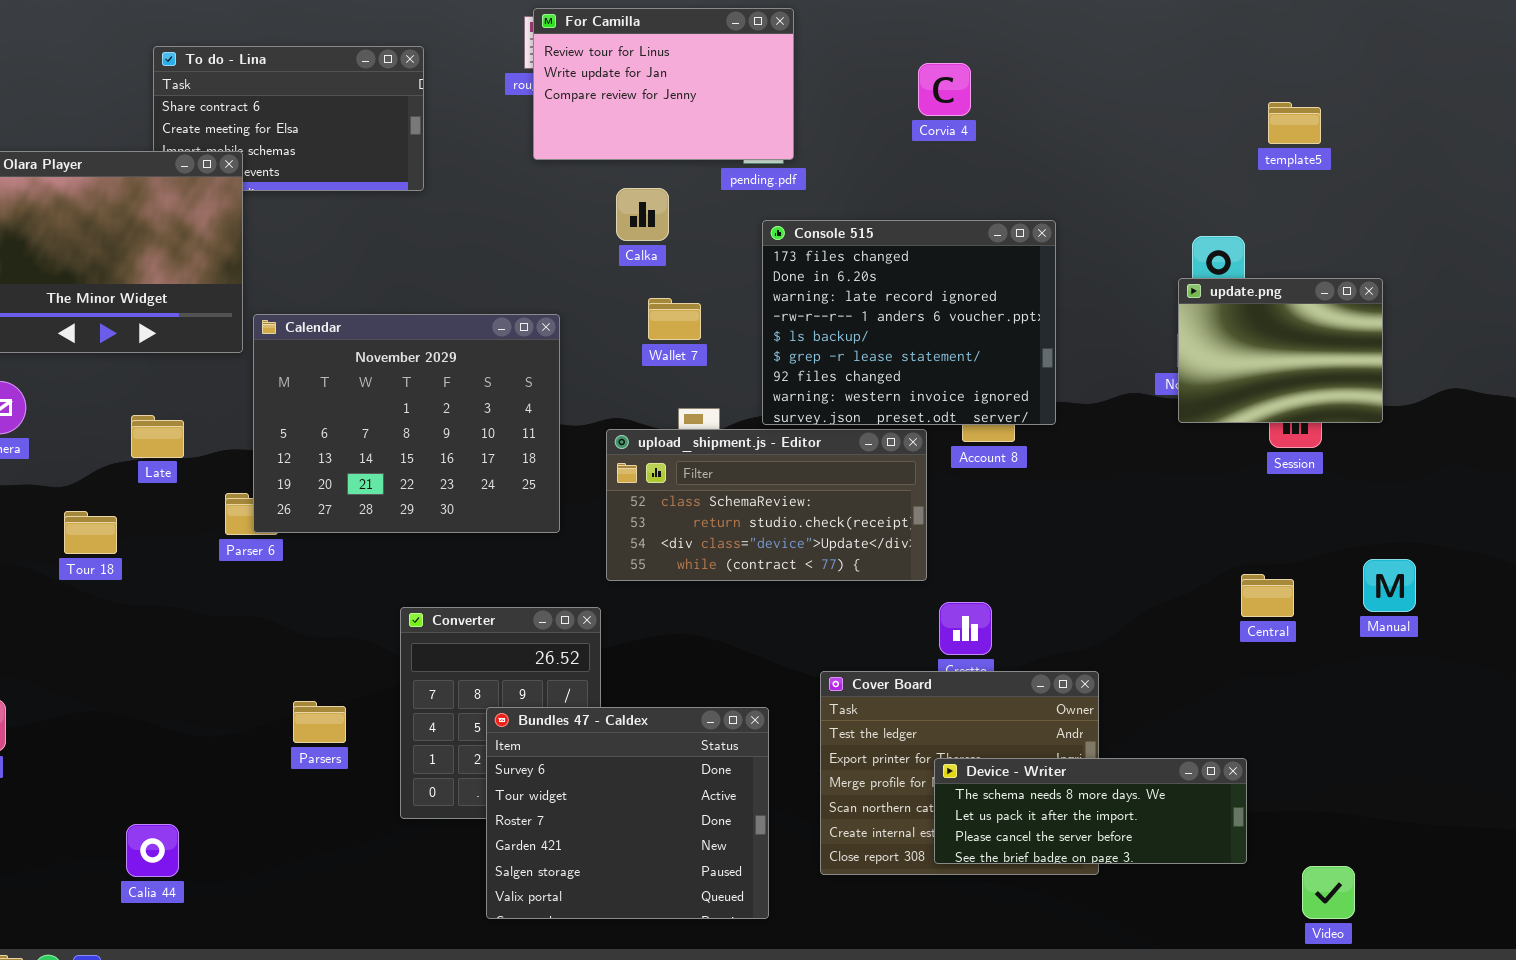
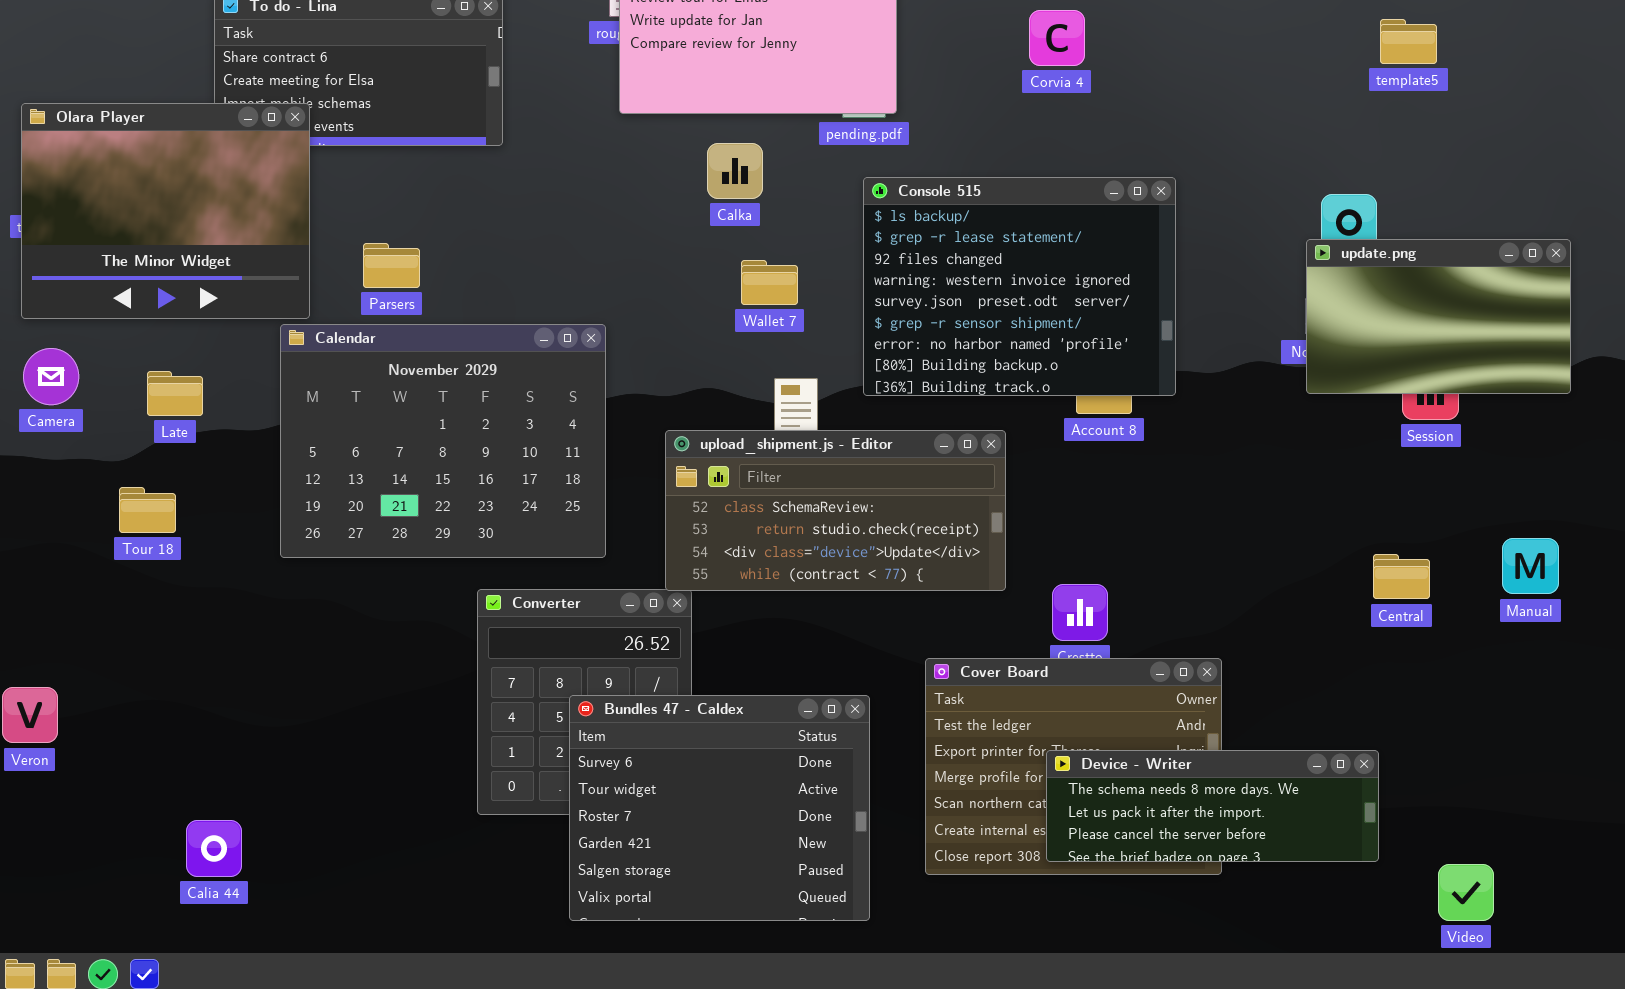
template5: [1268,102,1321,144] -> [1380,19,1437,64], moved
Console 515: [762,220,1056,425] -> [863,177,1176,396], scrolled down 4 rows
update.png: [1178,278,1383,423] -> [1306,239,1571,394], resized
Calendar: [253,314,560,533] -> [280,324,606,558], moved
Late: [131,415,184,458] -> [147,371,203,416], moved
upload_shipment.js - Editor: [606,429,927,581] -> [665,430,1006,591], moved
Parsers: [293,701,346,743] -> [363,243,420,288], moved

